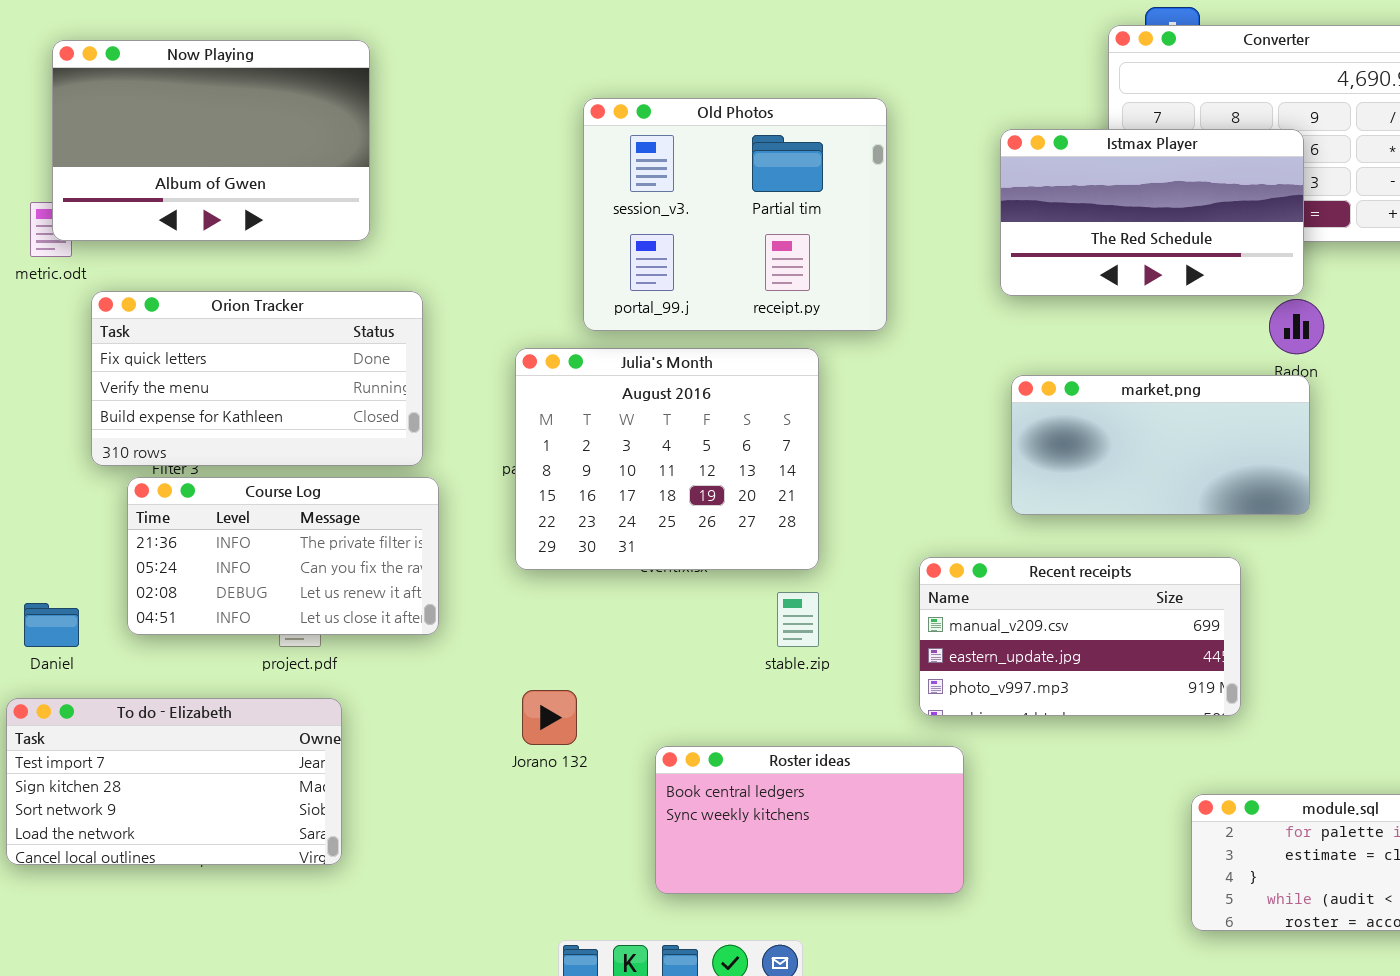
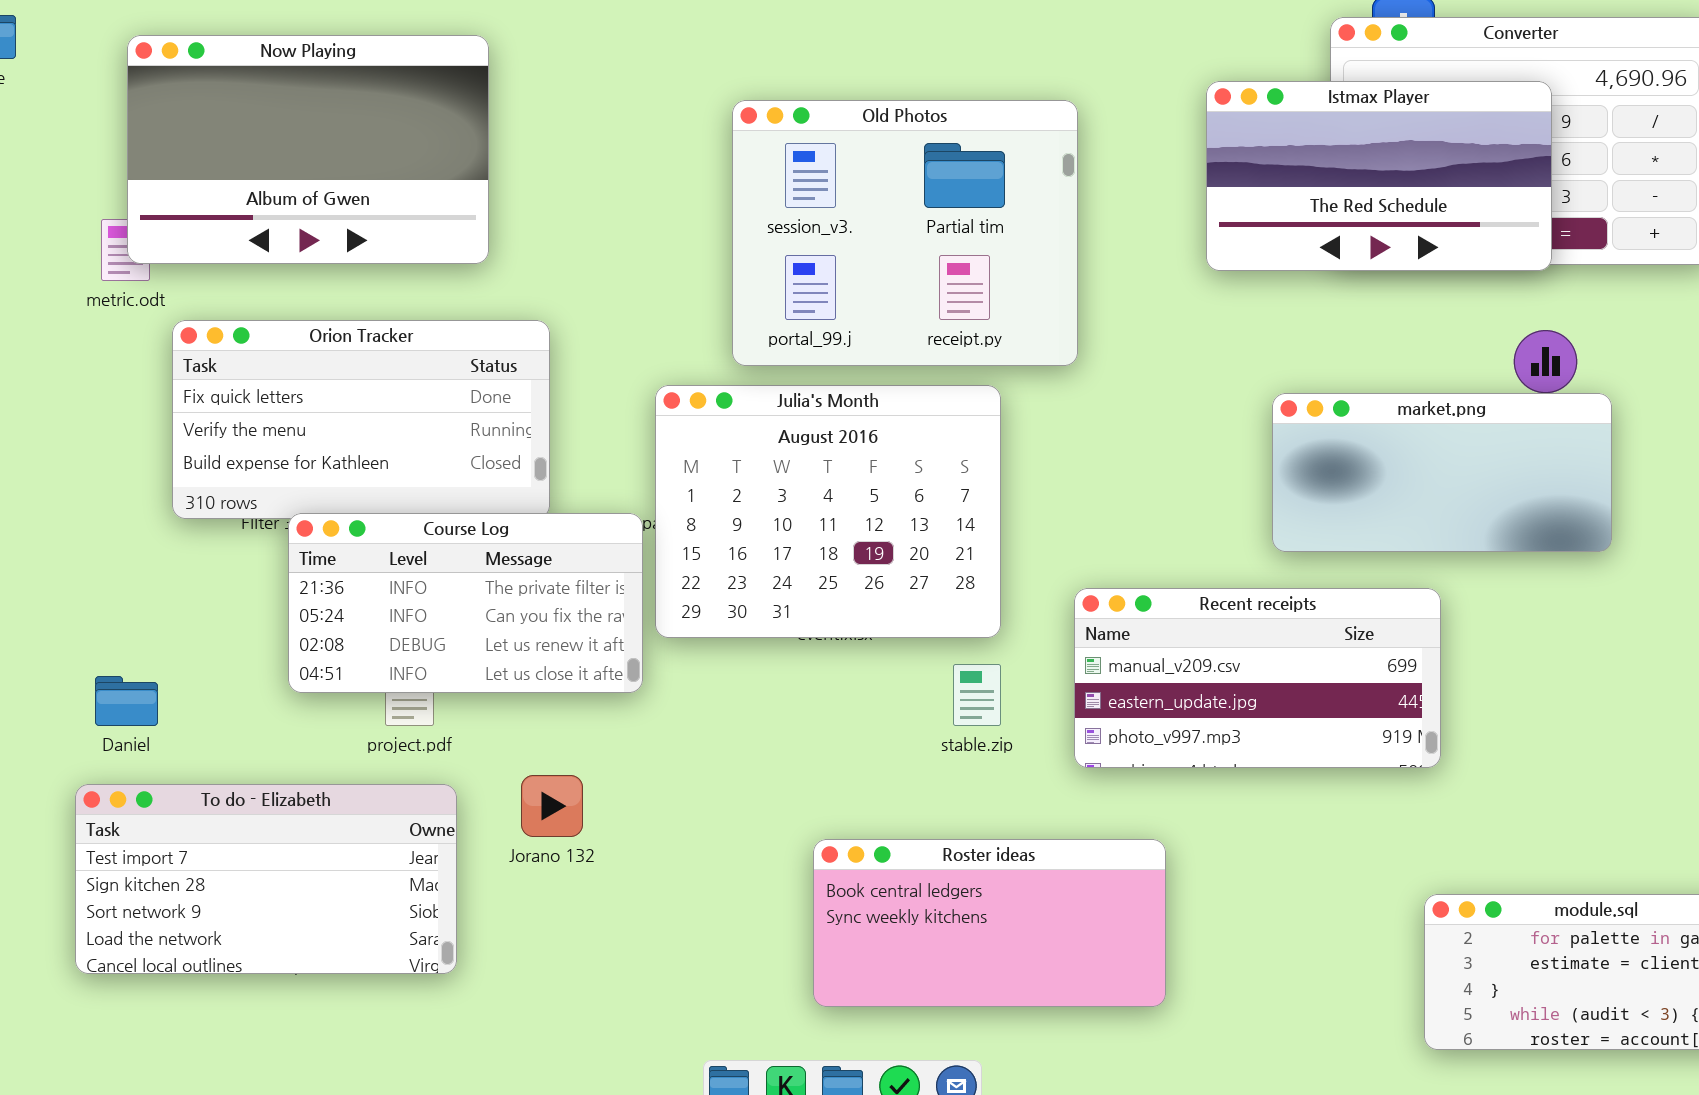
Istmax Player: [1000,129,1304,296] -> [1206,81,1552,271], moved
market.png: [1011,375,1310,515] -> [1272,393,1612,552], moved
Course Log: [127,477,439,635] -> [288,513,643,693], moved
Recent receipts: [919,557,1241,716] -> [1074,588,1441,768], moved
Jorano 132: [522,690,577,745] -> [521,775,583,837], moved

